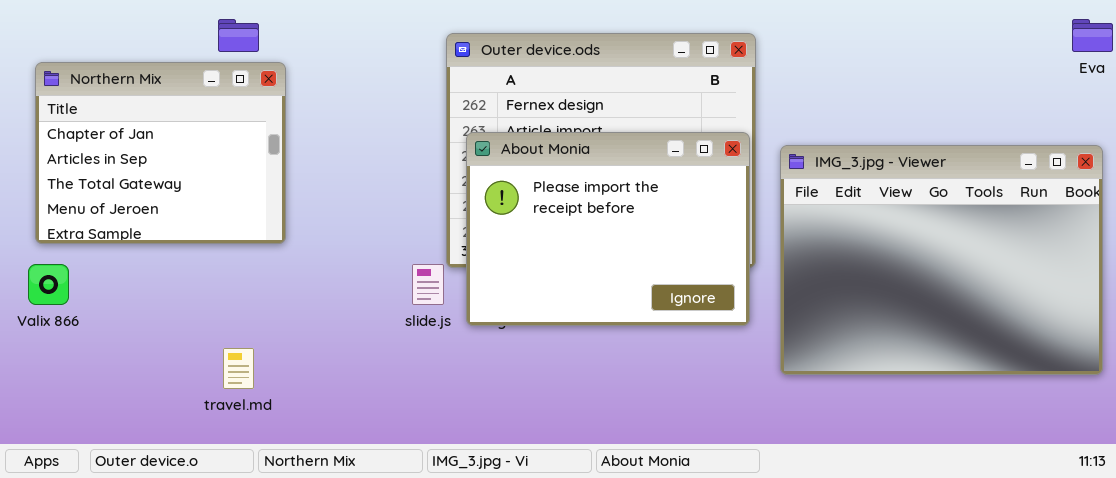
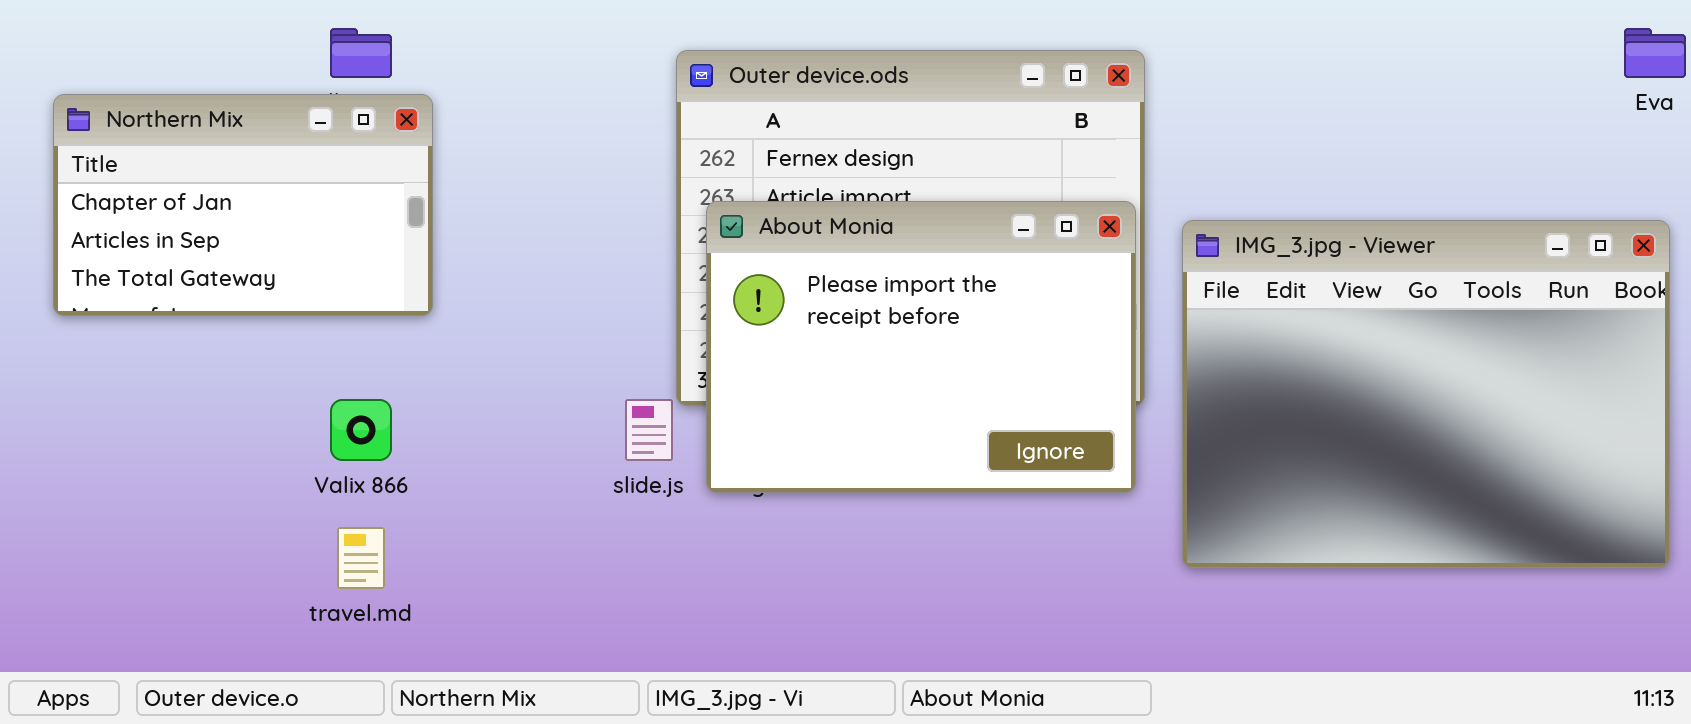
Northern Mix: [35,62,286,244] -> [53,94,433,316], resized
Valix 866: [28,264,69,305] -> [330,399,392,461], moved

